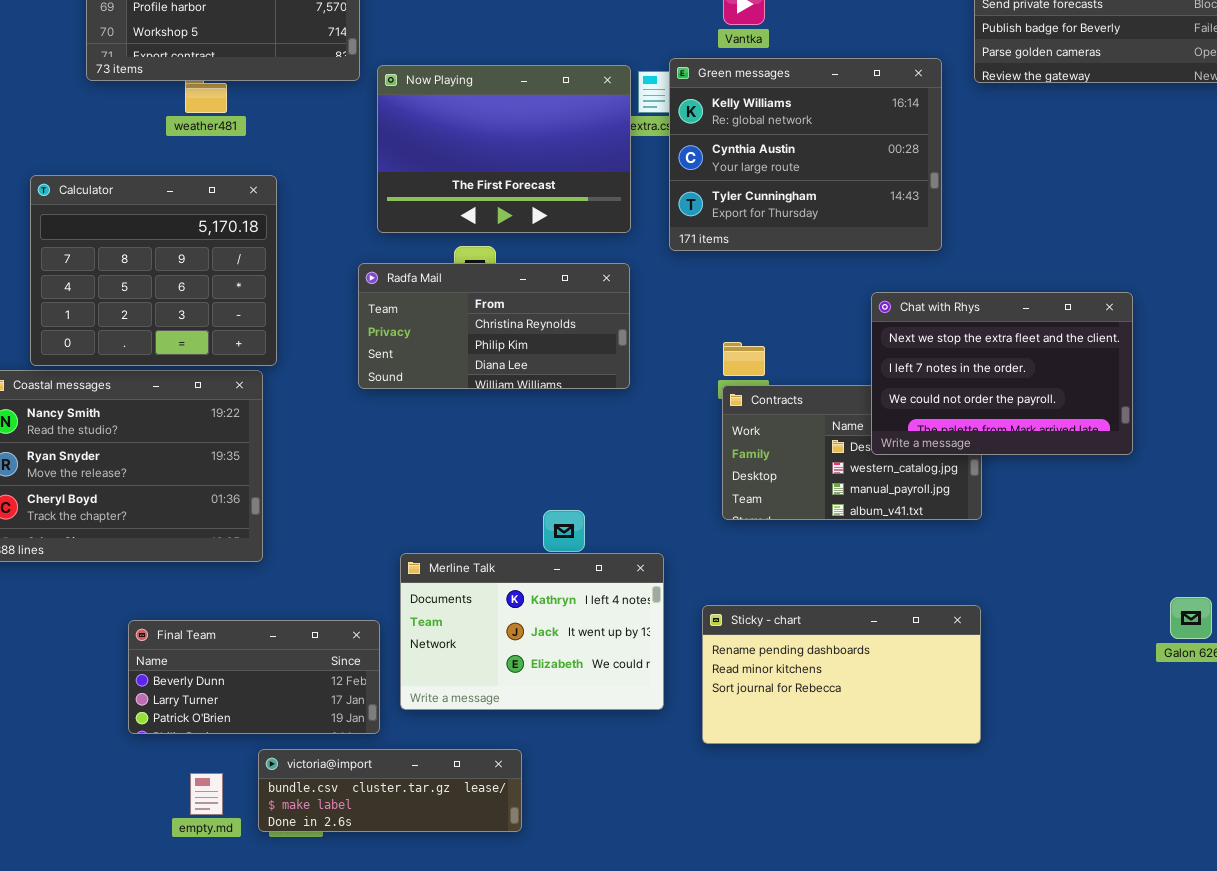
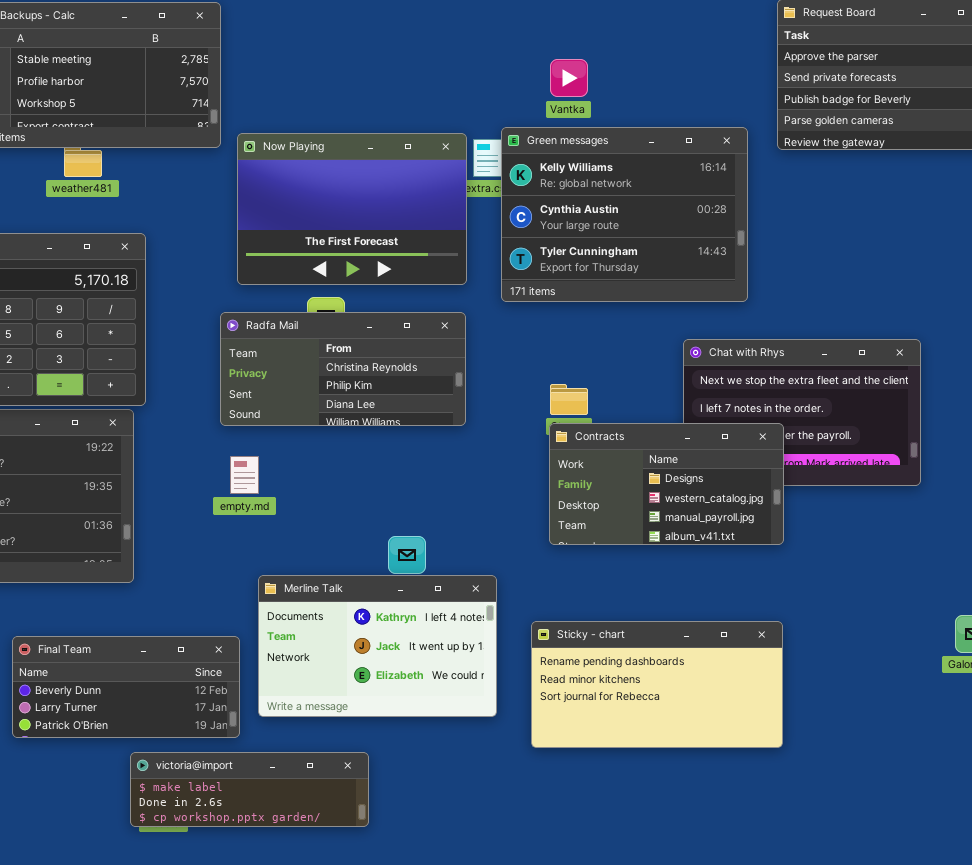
Contracts: [722,385,982,520] -> [549,423,784,545], raised
victoria@import: [258,749,522,832] -> [130,752,369,827], scrolled down 1 row
empty.md: [190,773,223,815] -> [230,456,259,494], moved

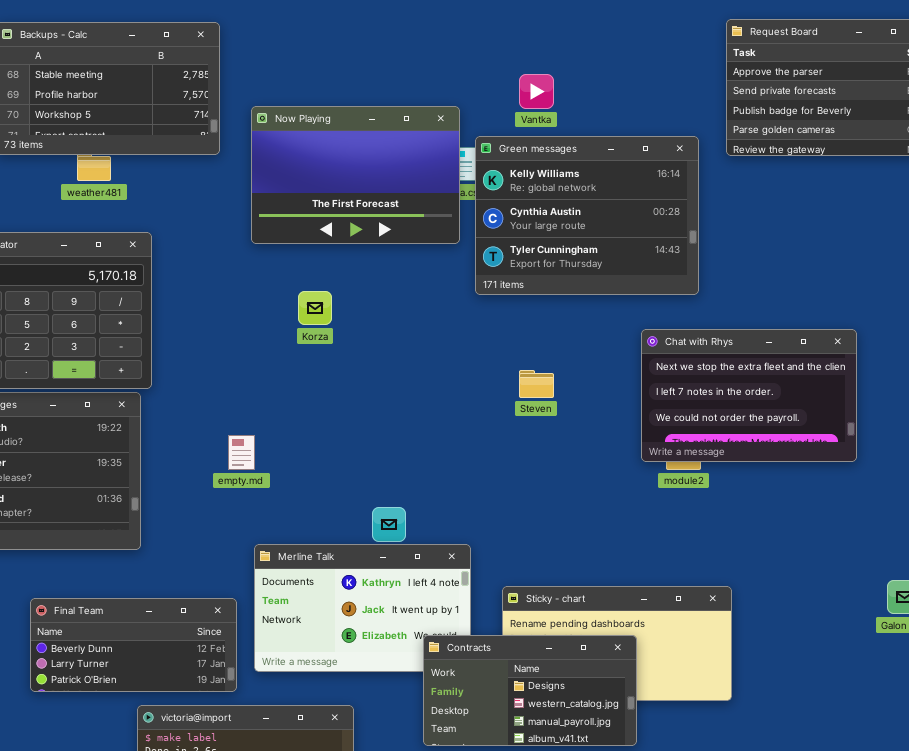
Now Playing: [237,133,467,285] -> [251,106,460,244], moved
Radfa Mail: [220,312,466,426] -> none, closed
Contracts: [549,423,784,545] -> [423,635,637,746], moved

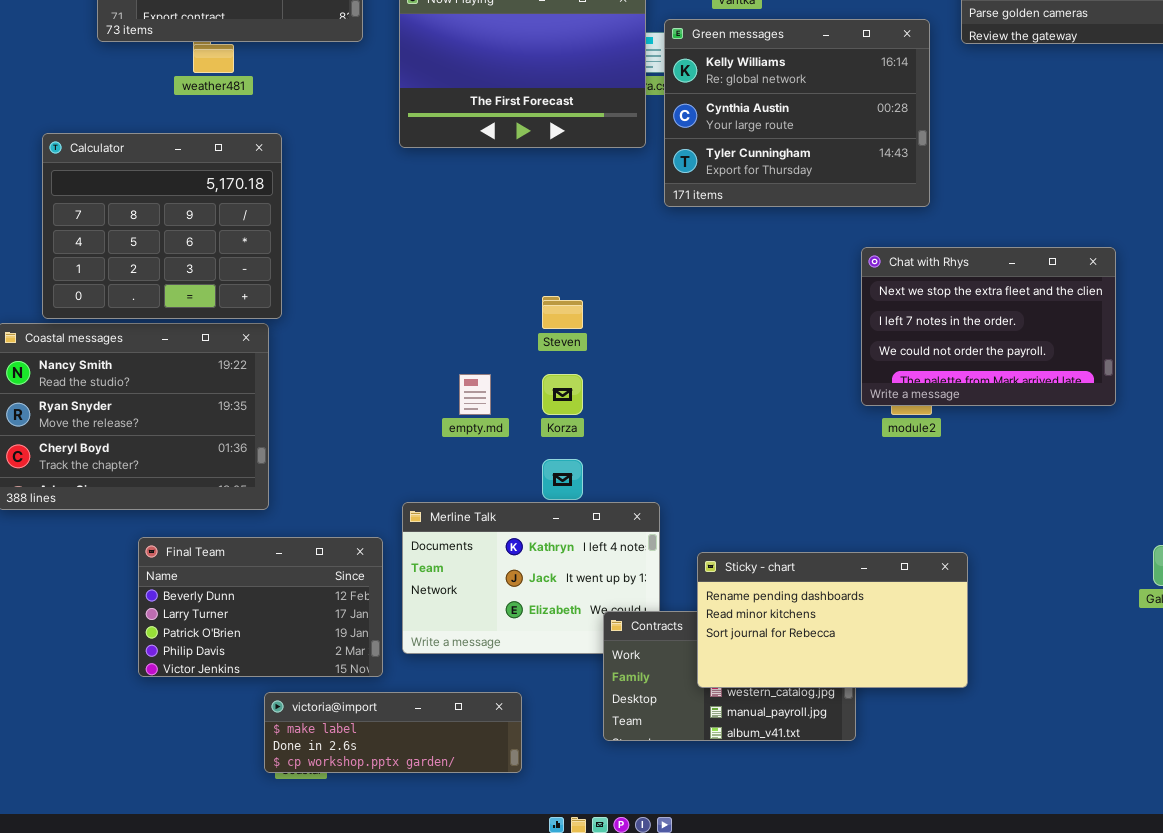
Korza: [298,291,332,325] -> [542,374,583,415], moved
Steven: [519,370,554,398] -> [542,296,583,329], moved
empty.md: [228,435,255,470] -> [459,374,491,415], moved
Sticky - chart: [502,586,732,701] -> [697,552,968,688], raised
Final Team: [30,598,237,692] -> [138,537,383,677], resized

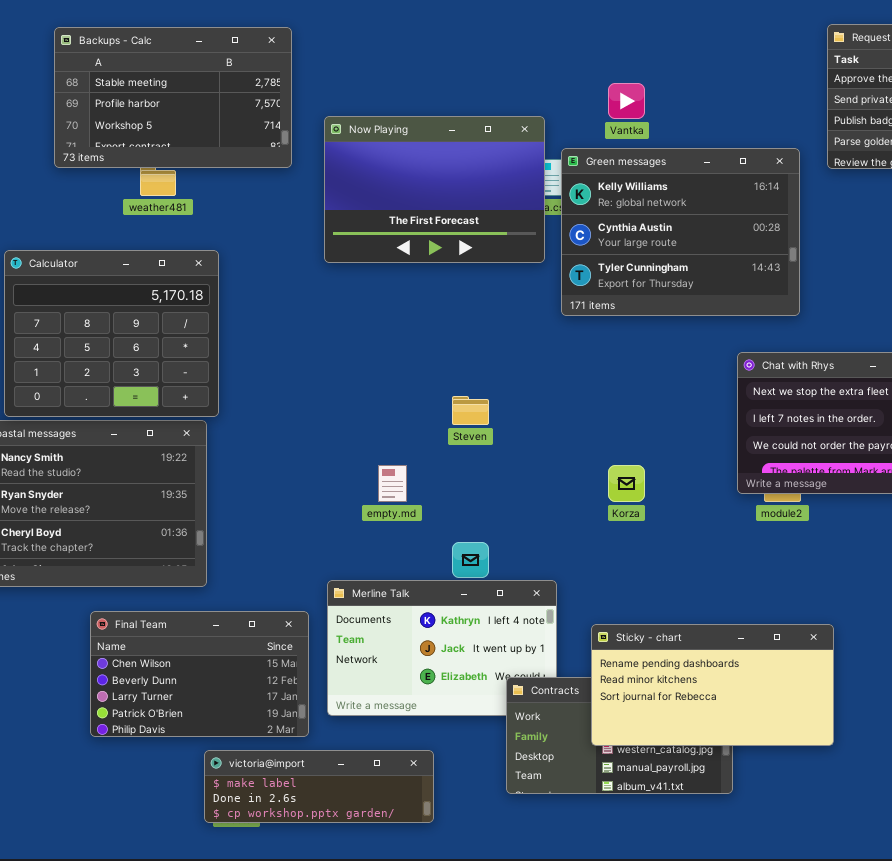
Korza: [542,374,583,415] -> [608,465,645,502], moved
Final Team: [138,537,383,677] -> [90,611,309,737], scrolled up 1 row

